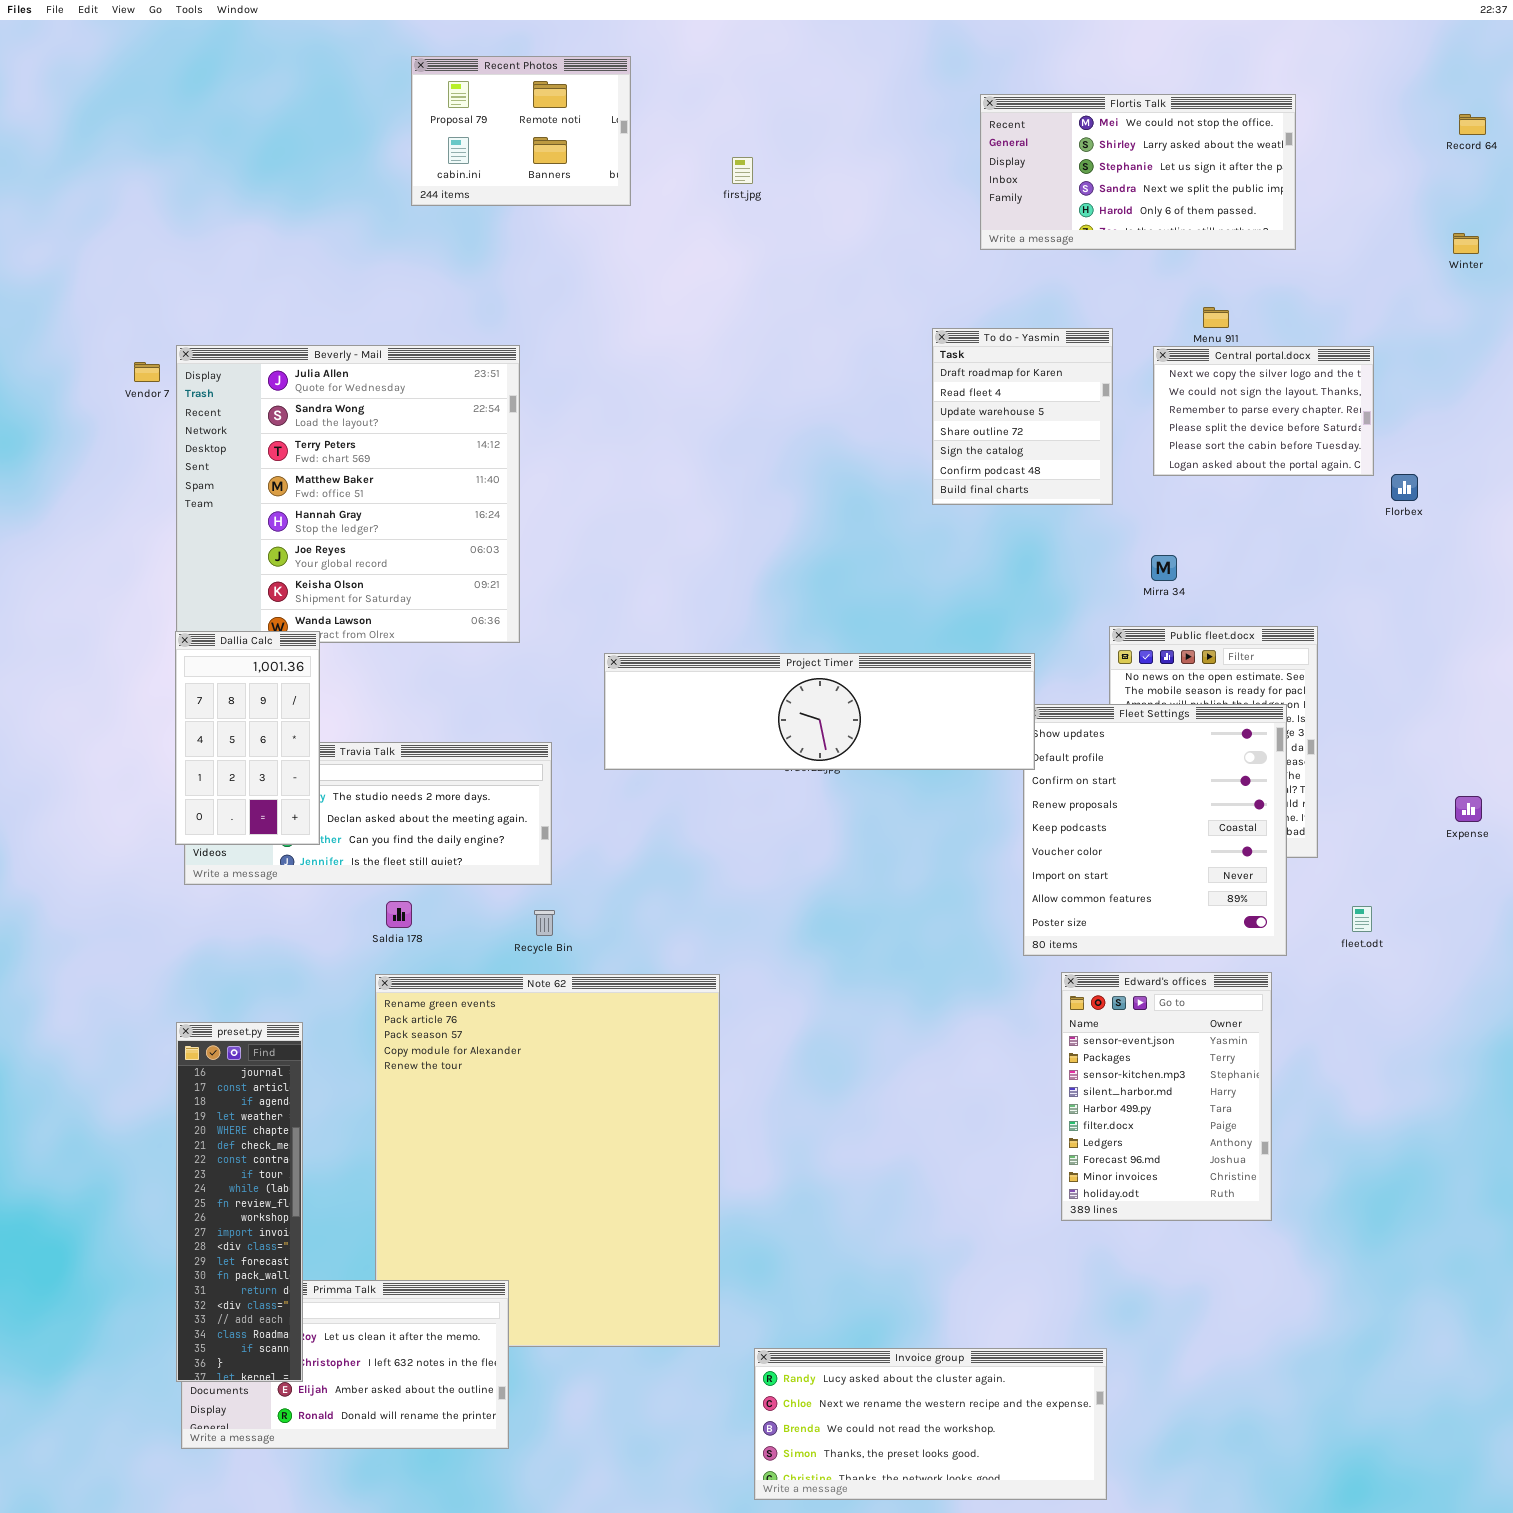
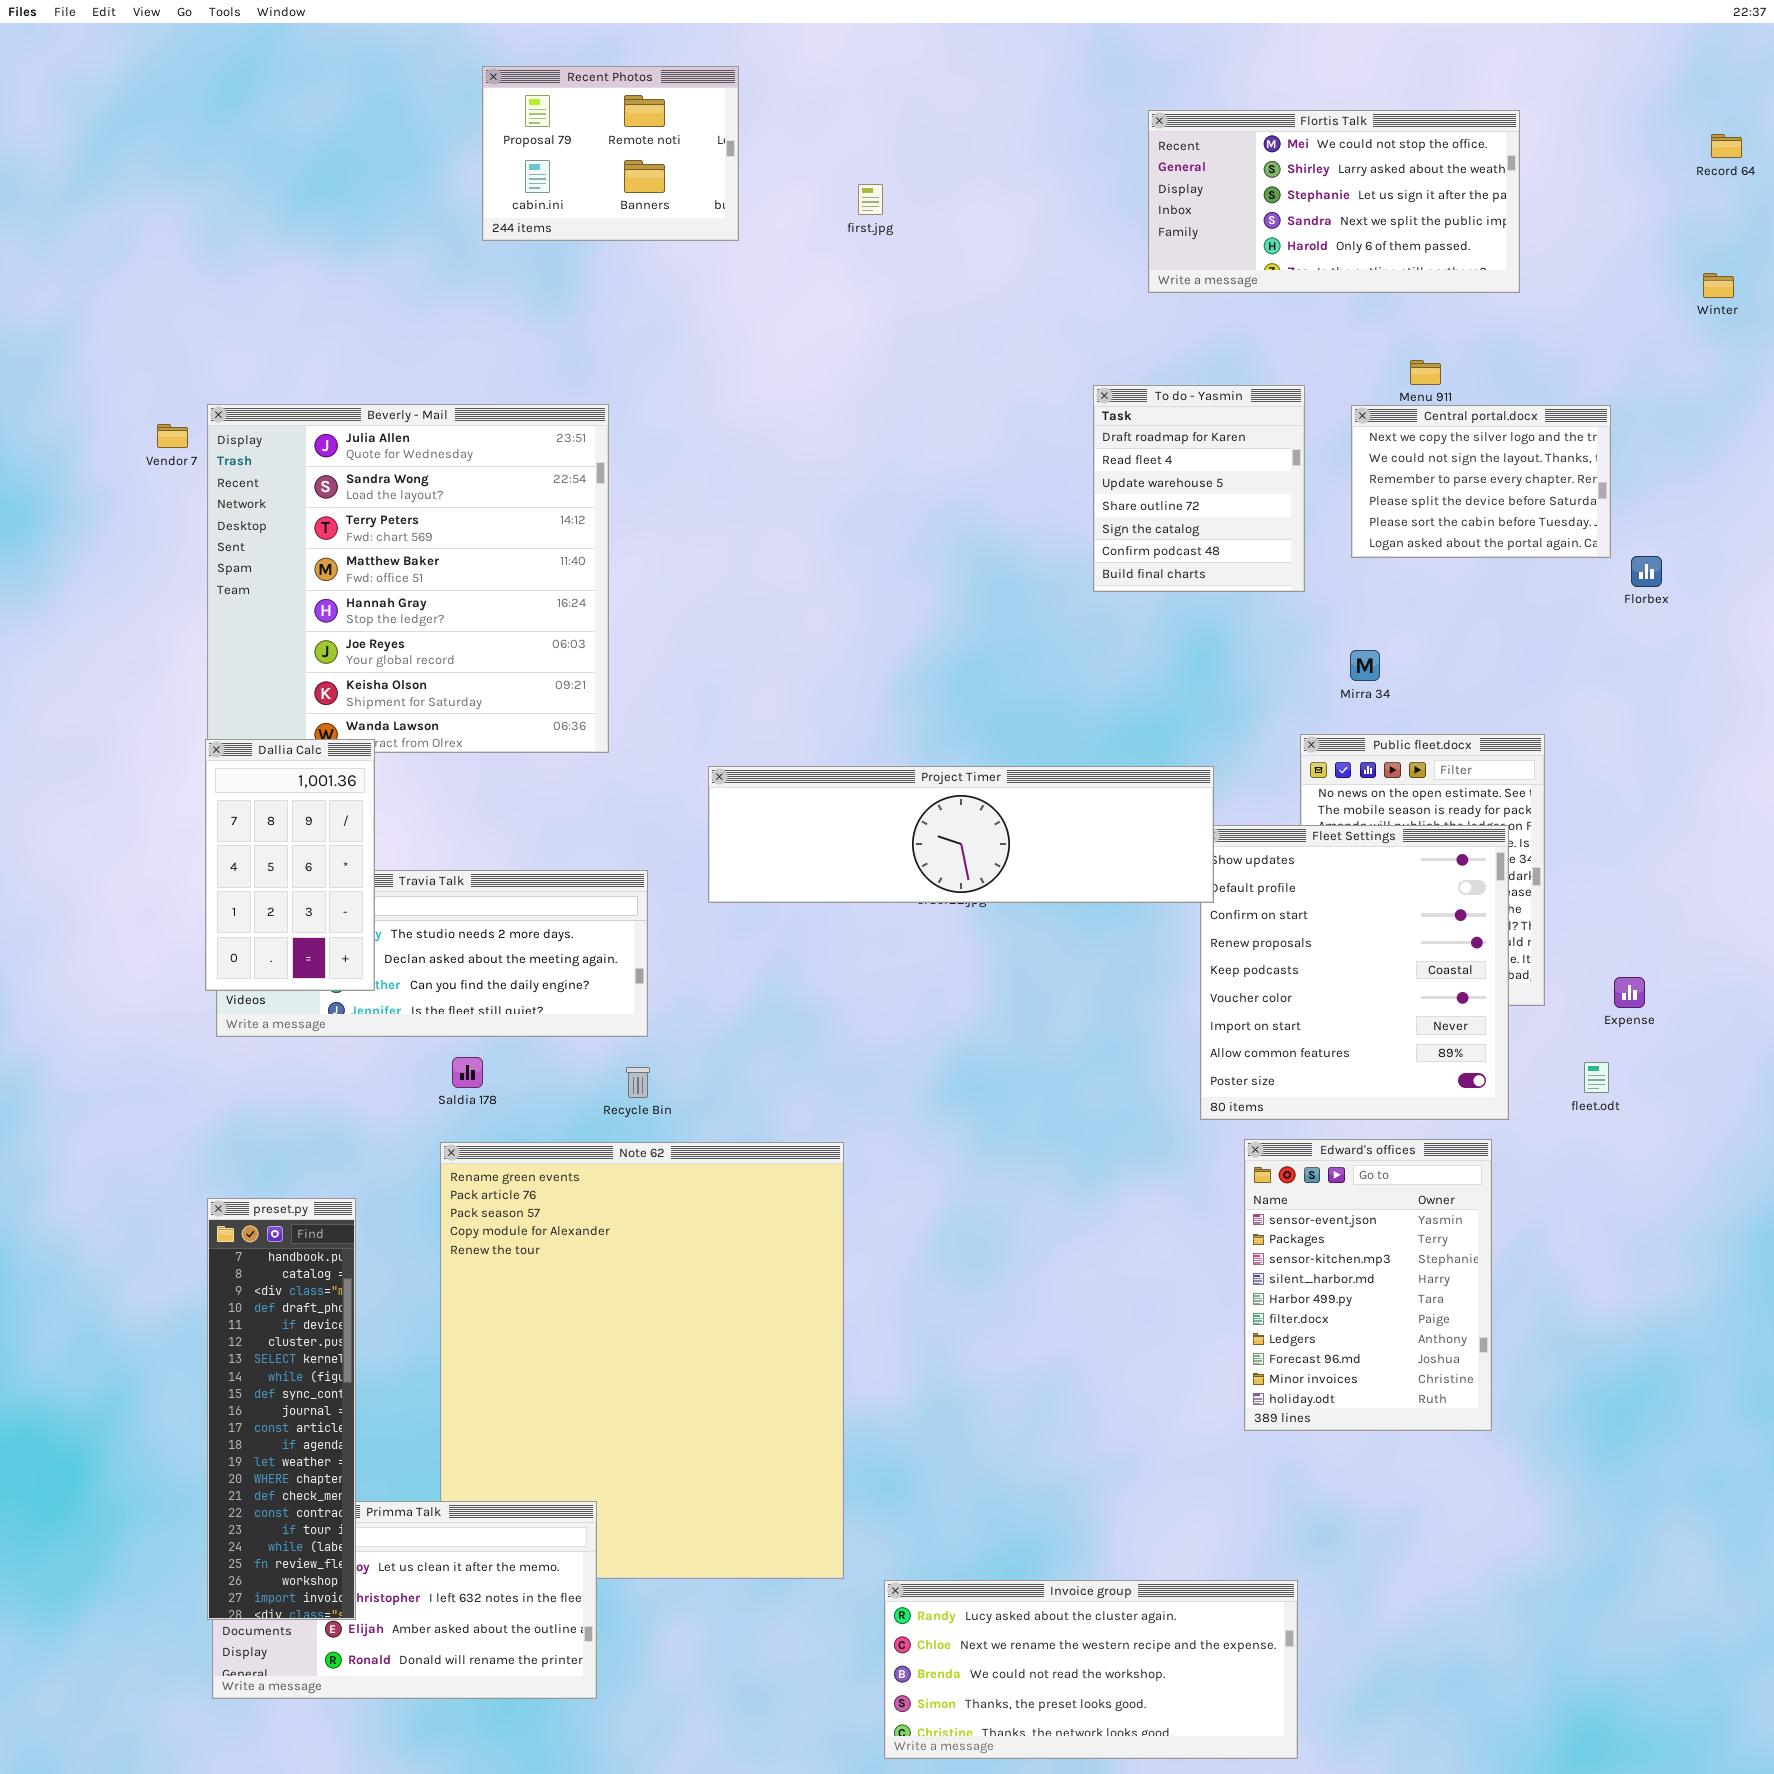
Expense: [1455,796,1482,822] -> [1614,977,1645,1008], moved
preset.py: [176,1022,303,1382] -> [207,1198,356,1620], scrolled up 9 rows

